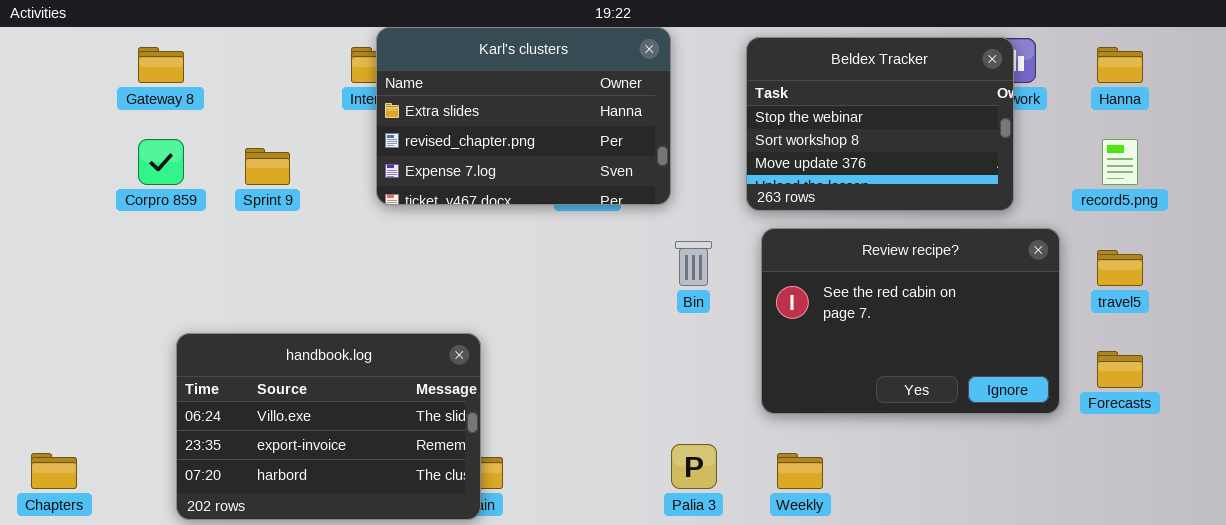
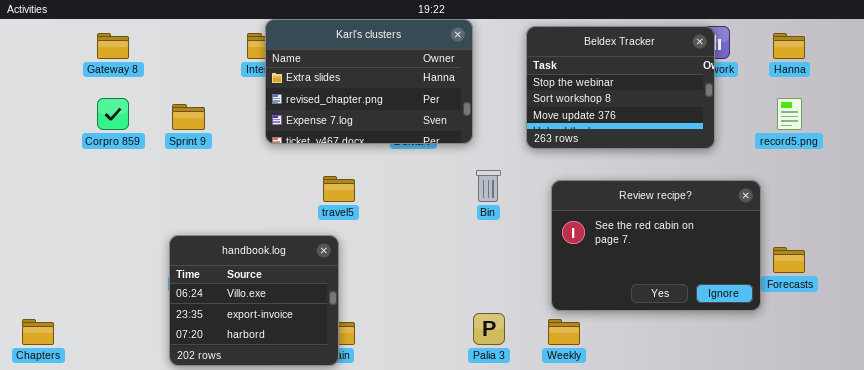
Review recipe?: [761,228,1060,414] -> [551,180,761,311], moved
travel5: [1097,250,1143,286] -> [323,176,355,202], moved
handbook.log: [176,333,481,520] -> [169,235,339,366], resized

